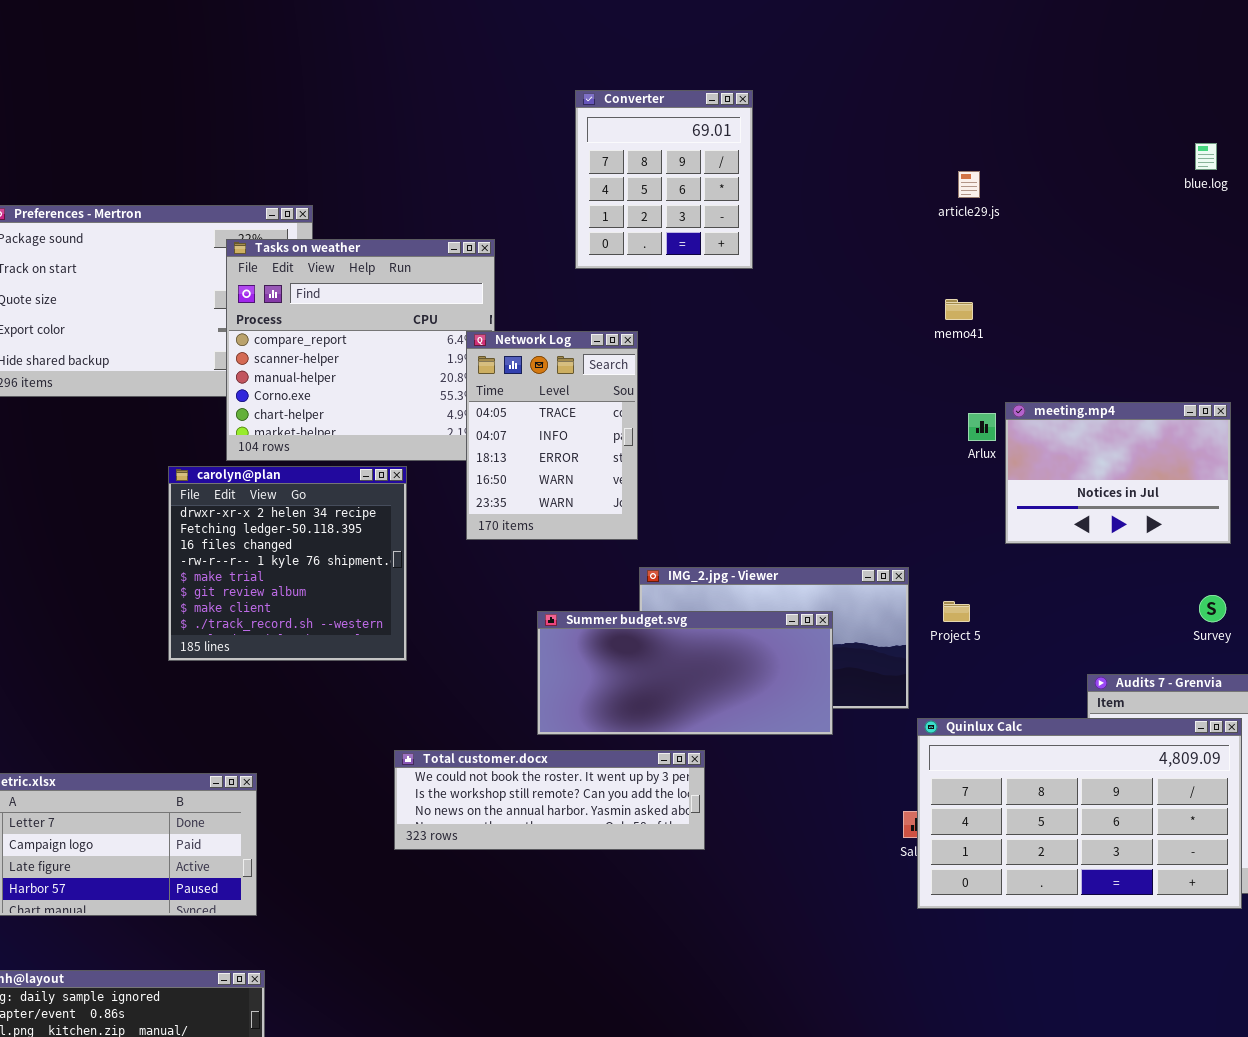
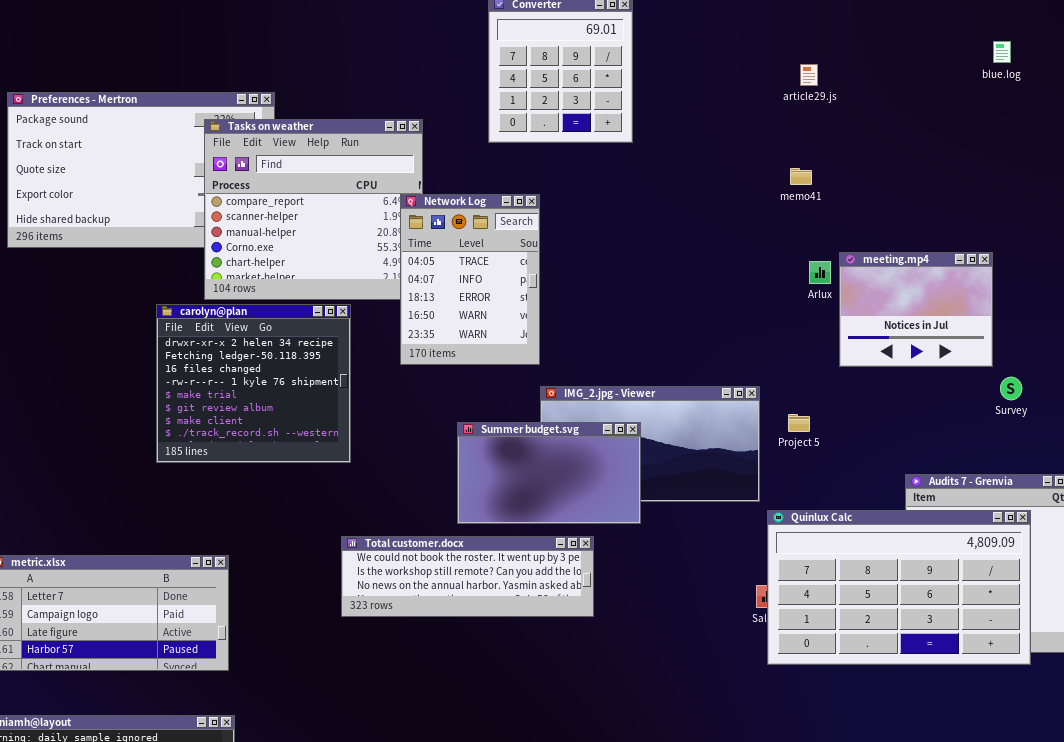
meeting.mp4: [1005,402,1231,544] -> [839,252,993,367], resized
Survey: [1199,595,1226,622] -> [1000,377,1022,400], moved
Summer budget.svg: [537,611,833,735] -> [457,422,641,524], resized

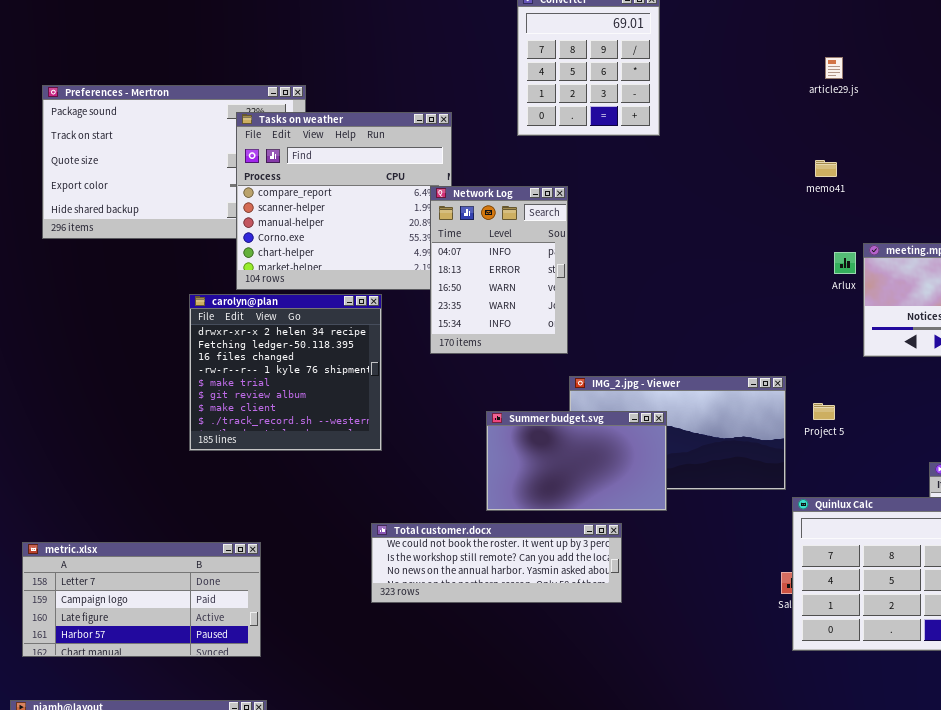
Network Log: [400,194,540,365] -> [430,186,568,354], scrolled down 1 row

